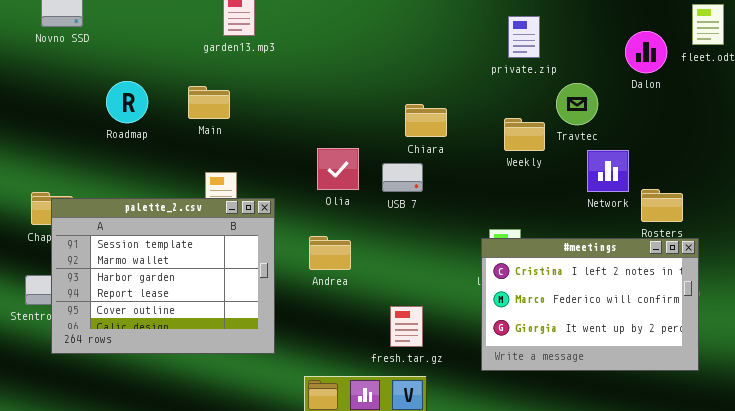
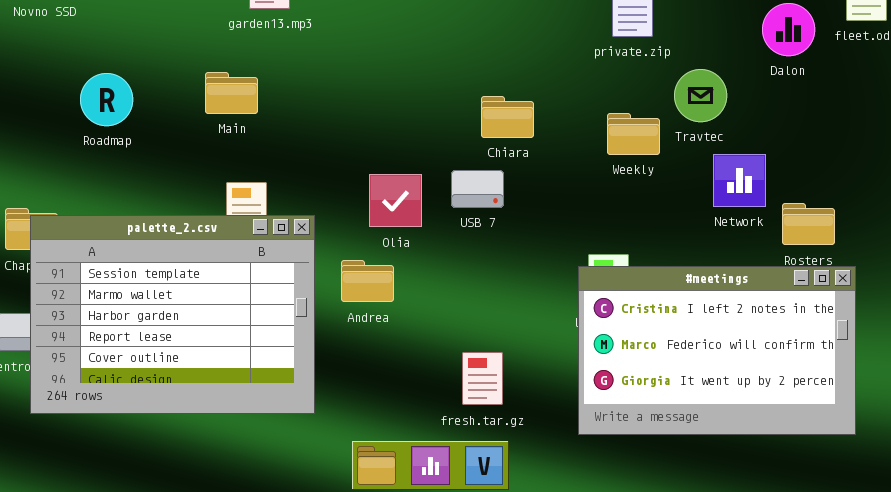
Roadmap: [106,81,148,123] -> [80,73,133,126], moved
Olia: [317,148,359,190] -> [369,174,422,227], moved
Andrea: [309,236,351,270] -> [341,260,394,302], moved

